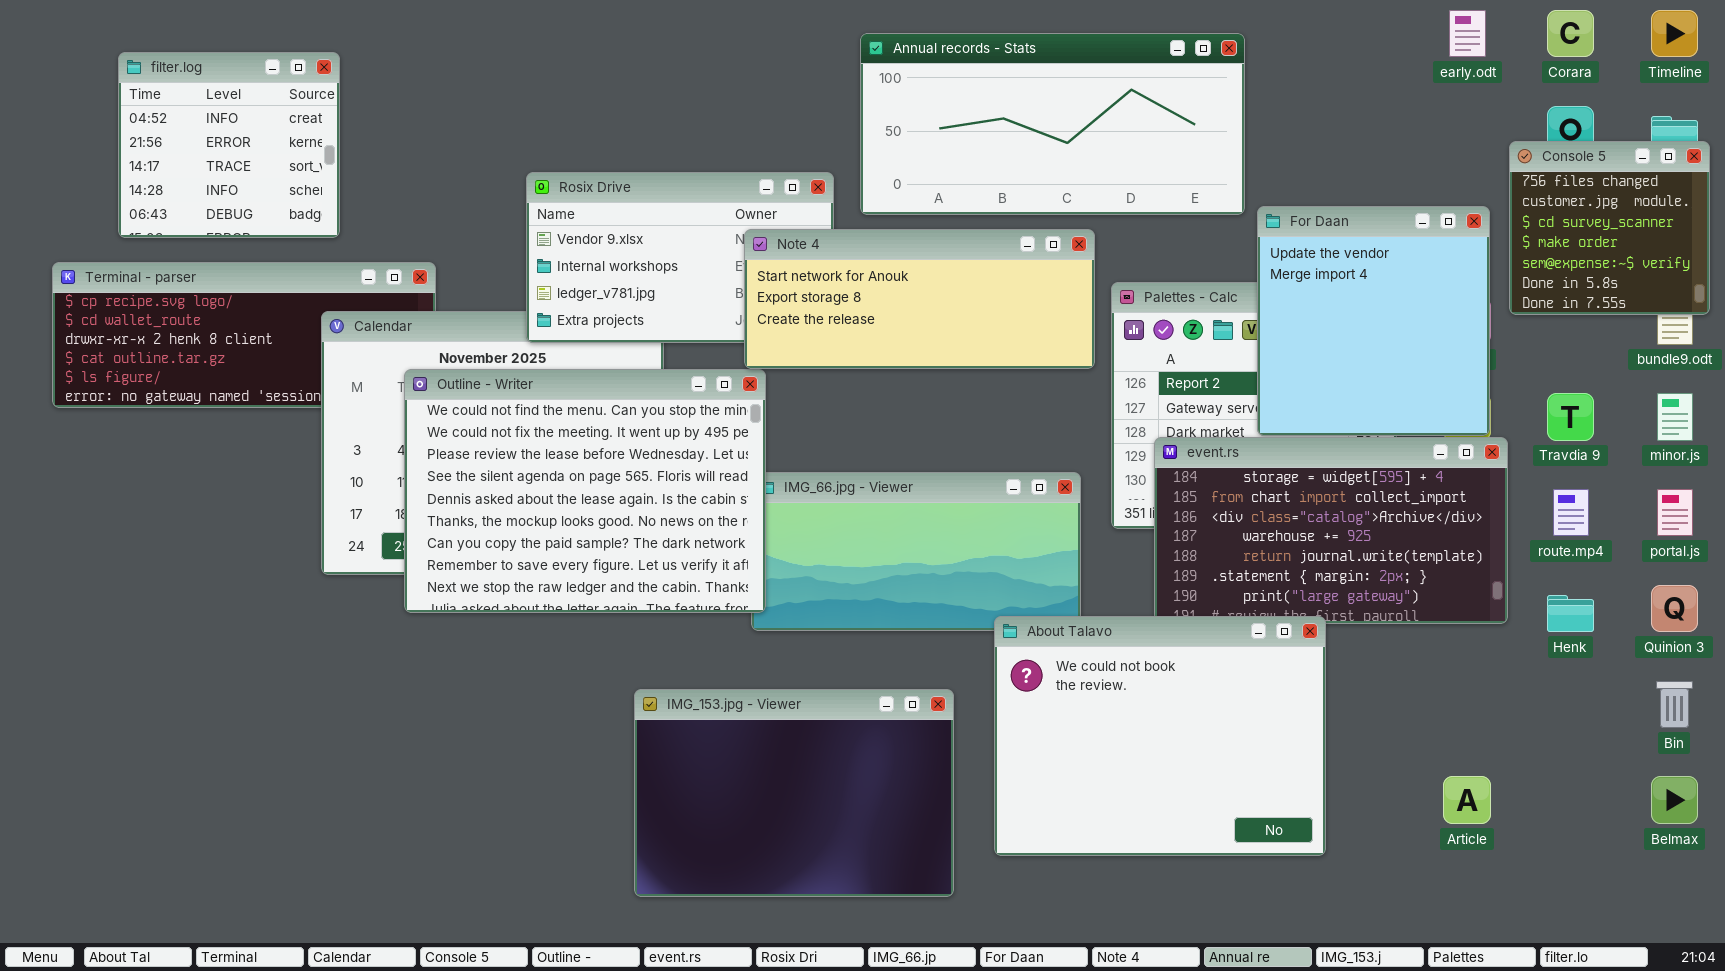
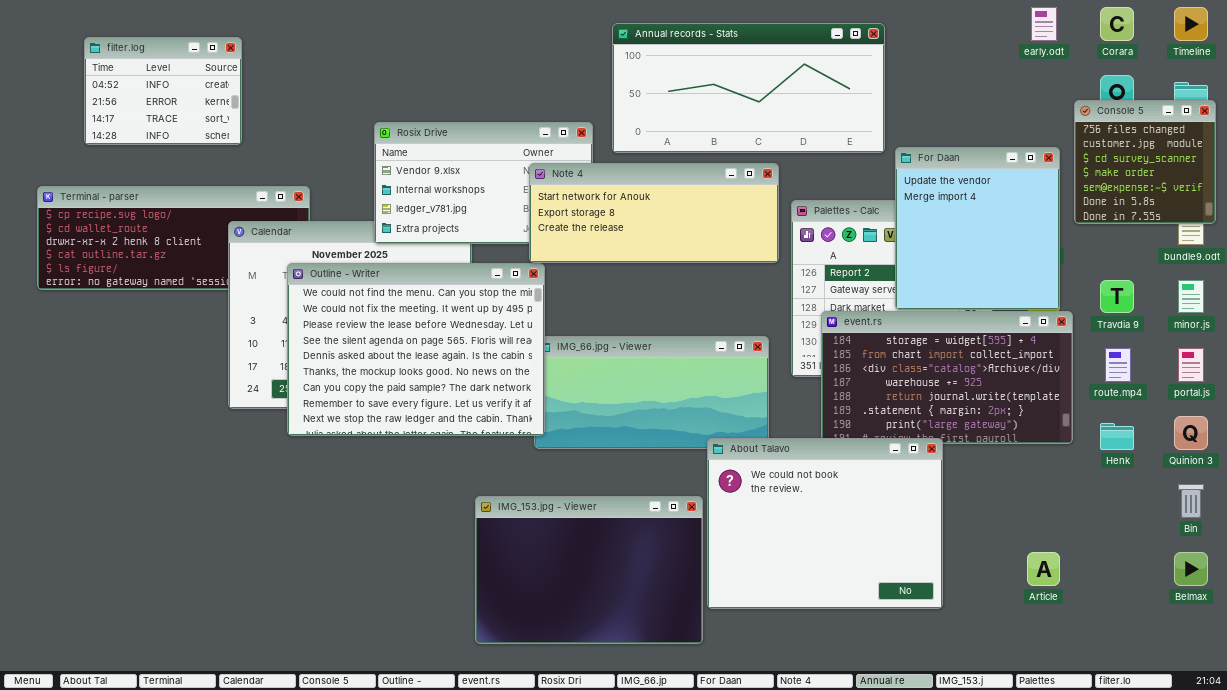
filter.log: [118,52,340,238] -> [84,37,242,145], resized
IMG_153.jpg - Viewer: [634,689,954,897] -> [475,496,703,644], moved

